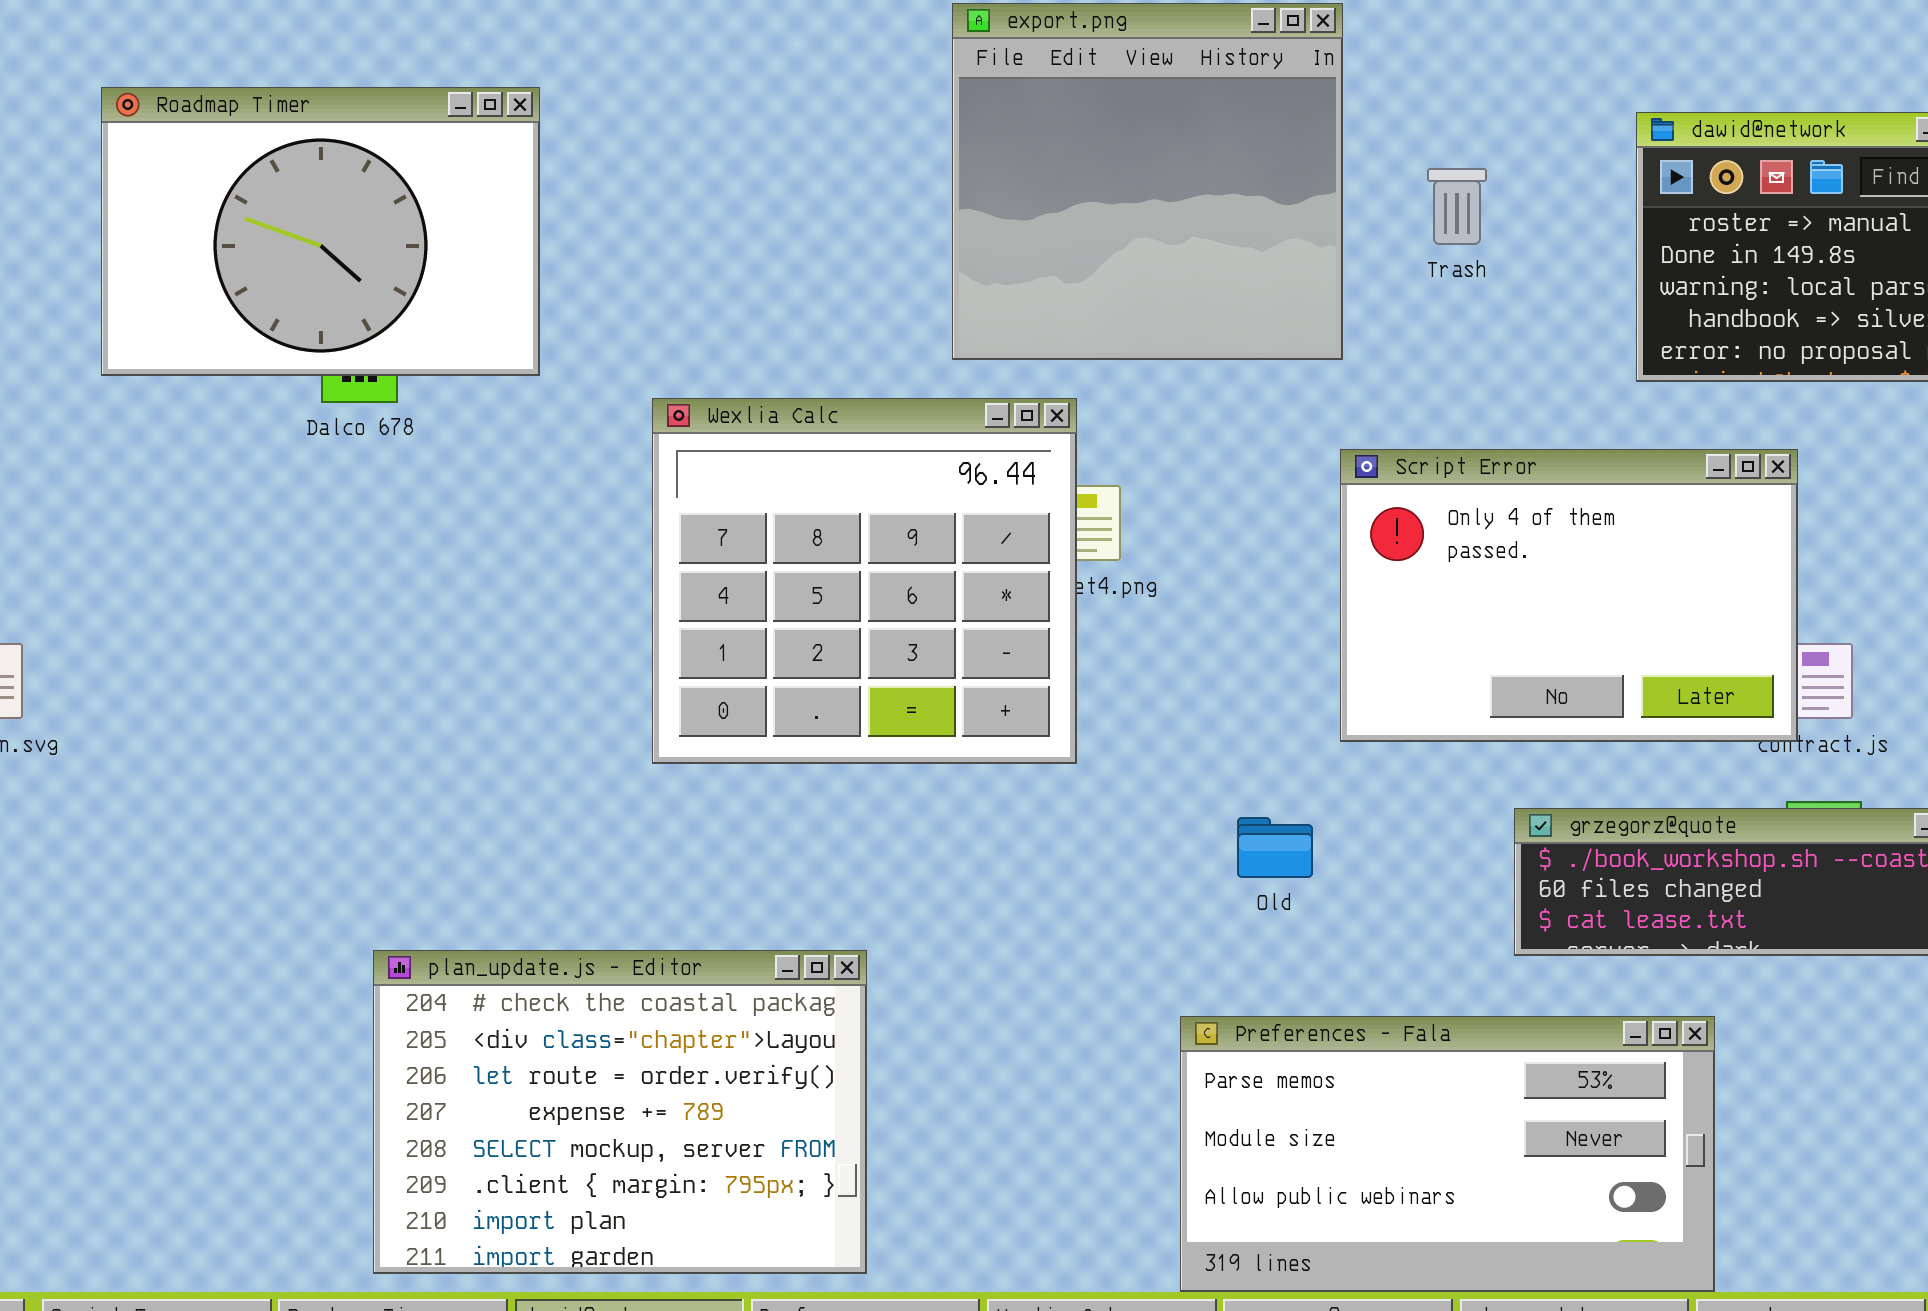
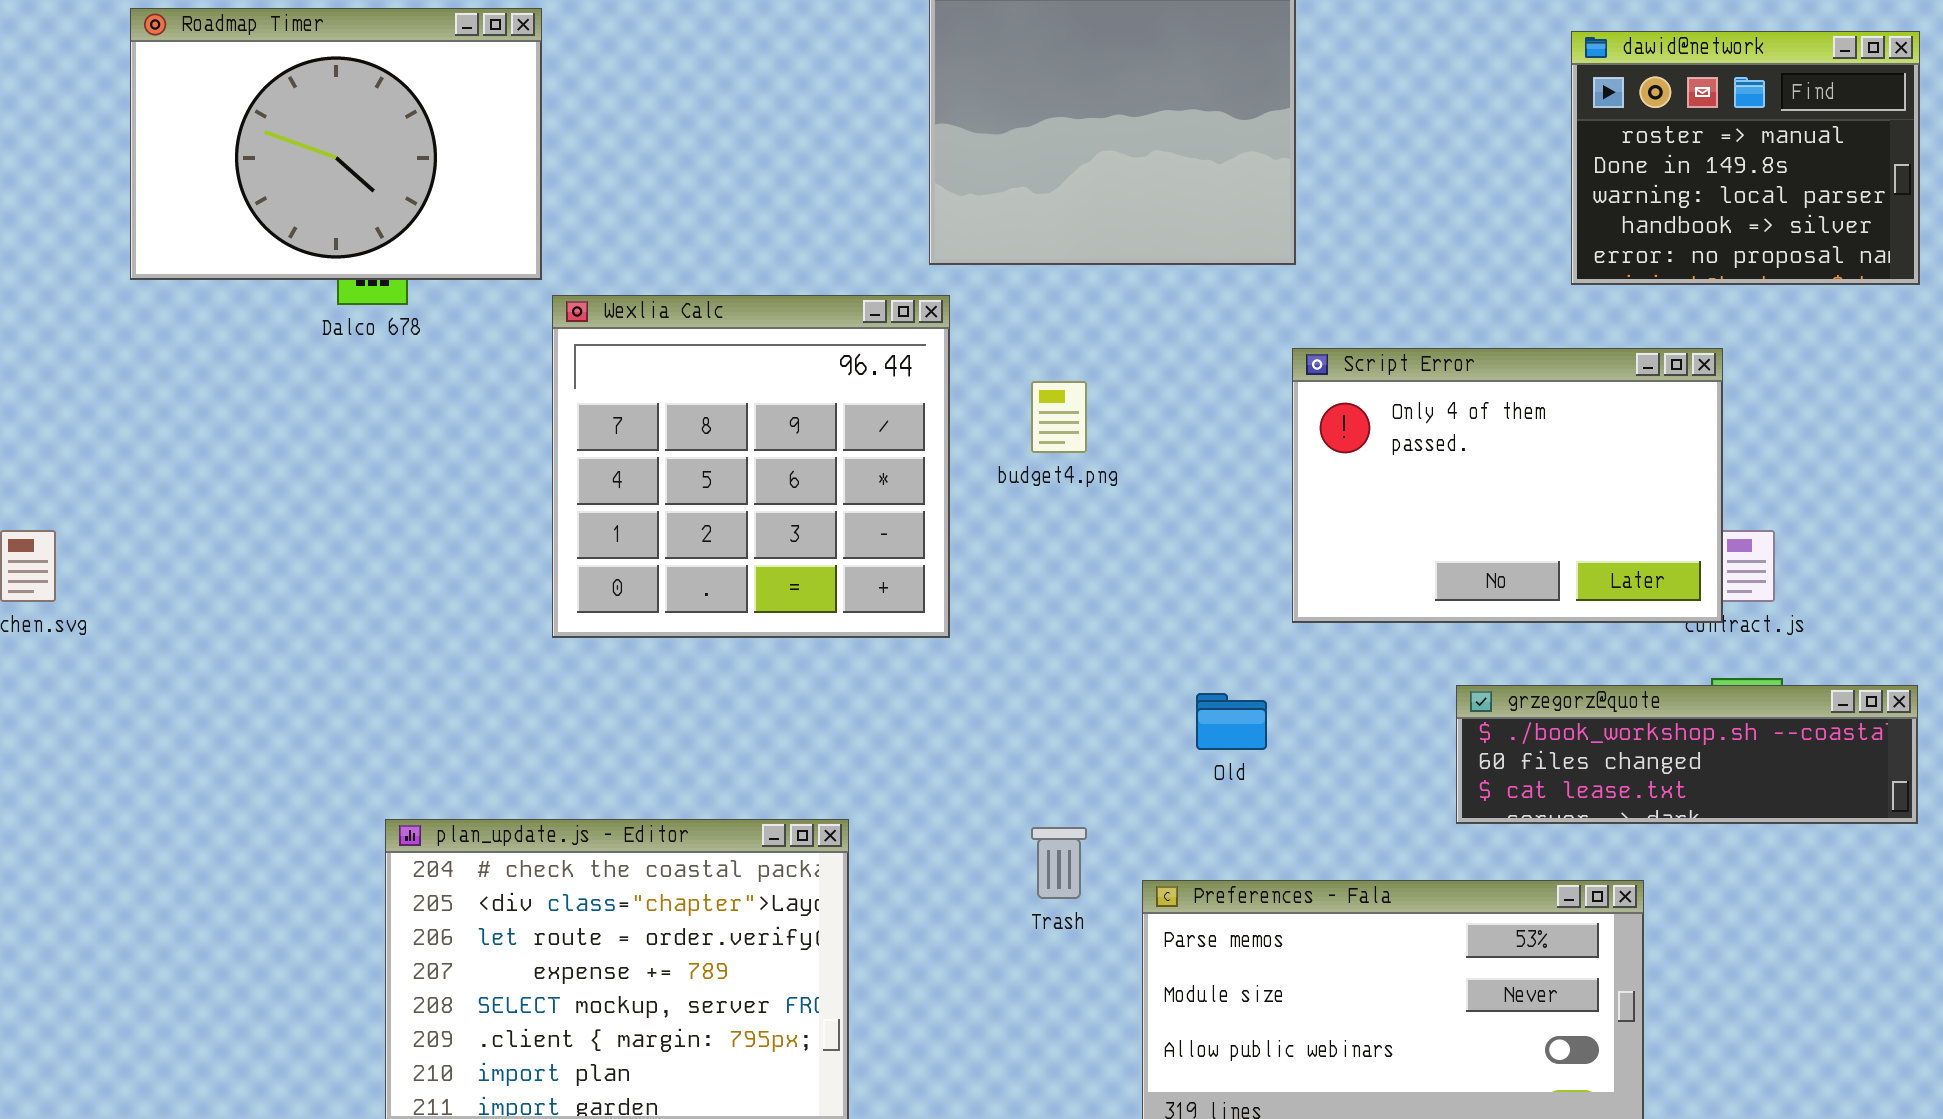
Trash: [1427,168,1487,245] -> [1031,827,1087,899], moved
Wexlia Calc: [652,398,1077,764] -> [552,295,950,638], moved

